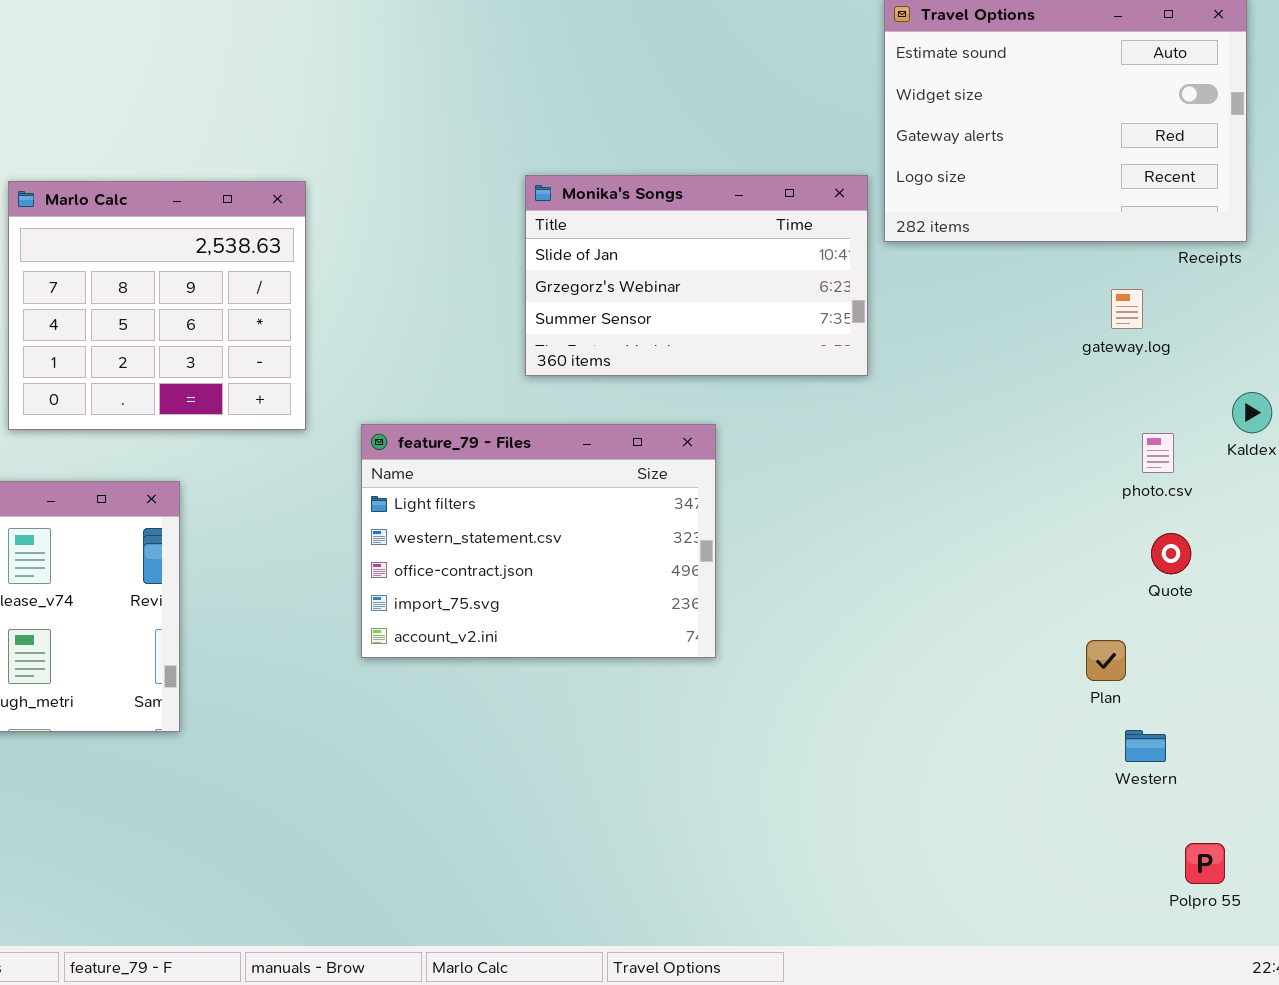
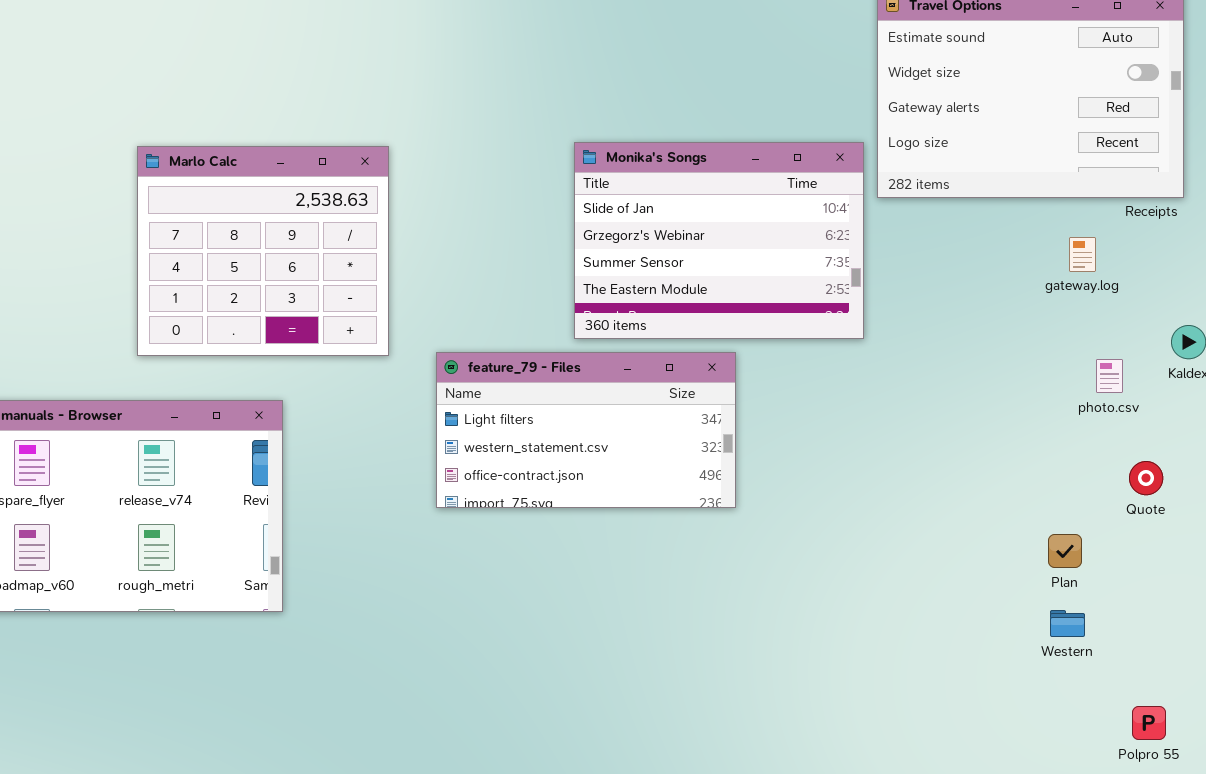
Monika's Songs: [525,175,868,376] -> [574,142,864,339], resized
feature_79 - Files: [361,424,716,658] -> [436,352,736,508], resized
Quote: [1151,533,1191,574] -> [1129,461,1163,495], moved
Western: [1125,730,1166,762] -> [1050,610,1085,637], moved

